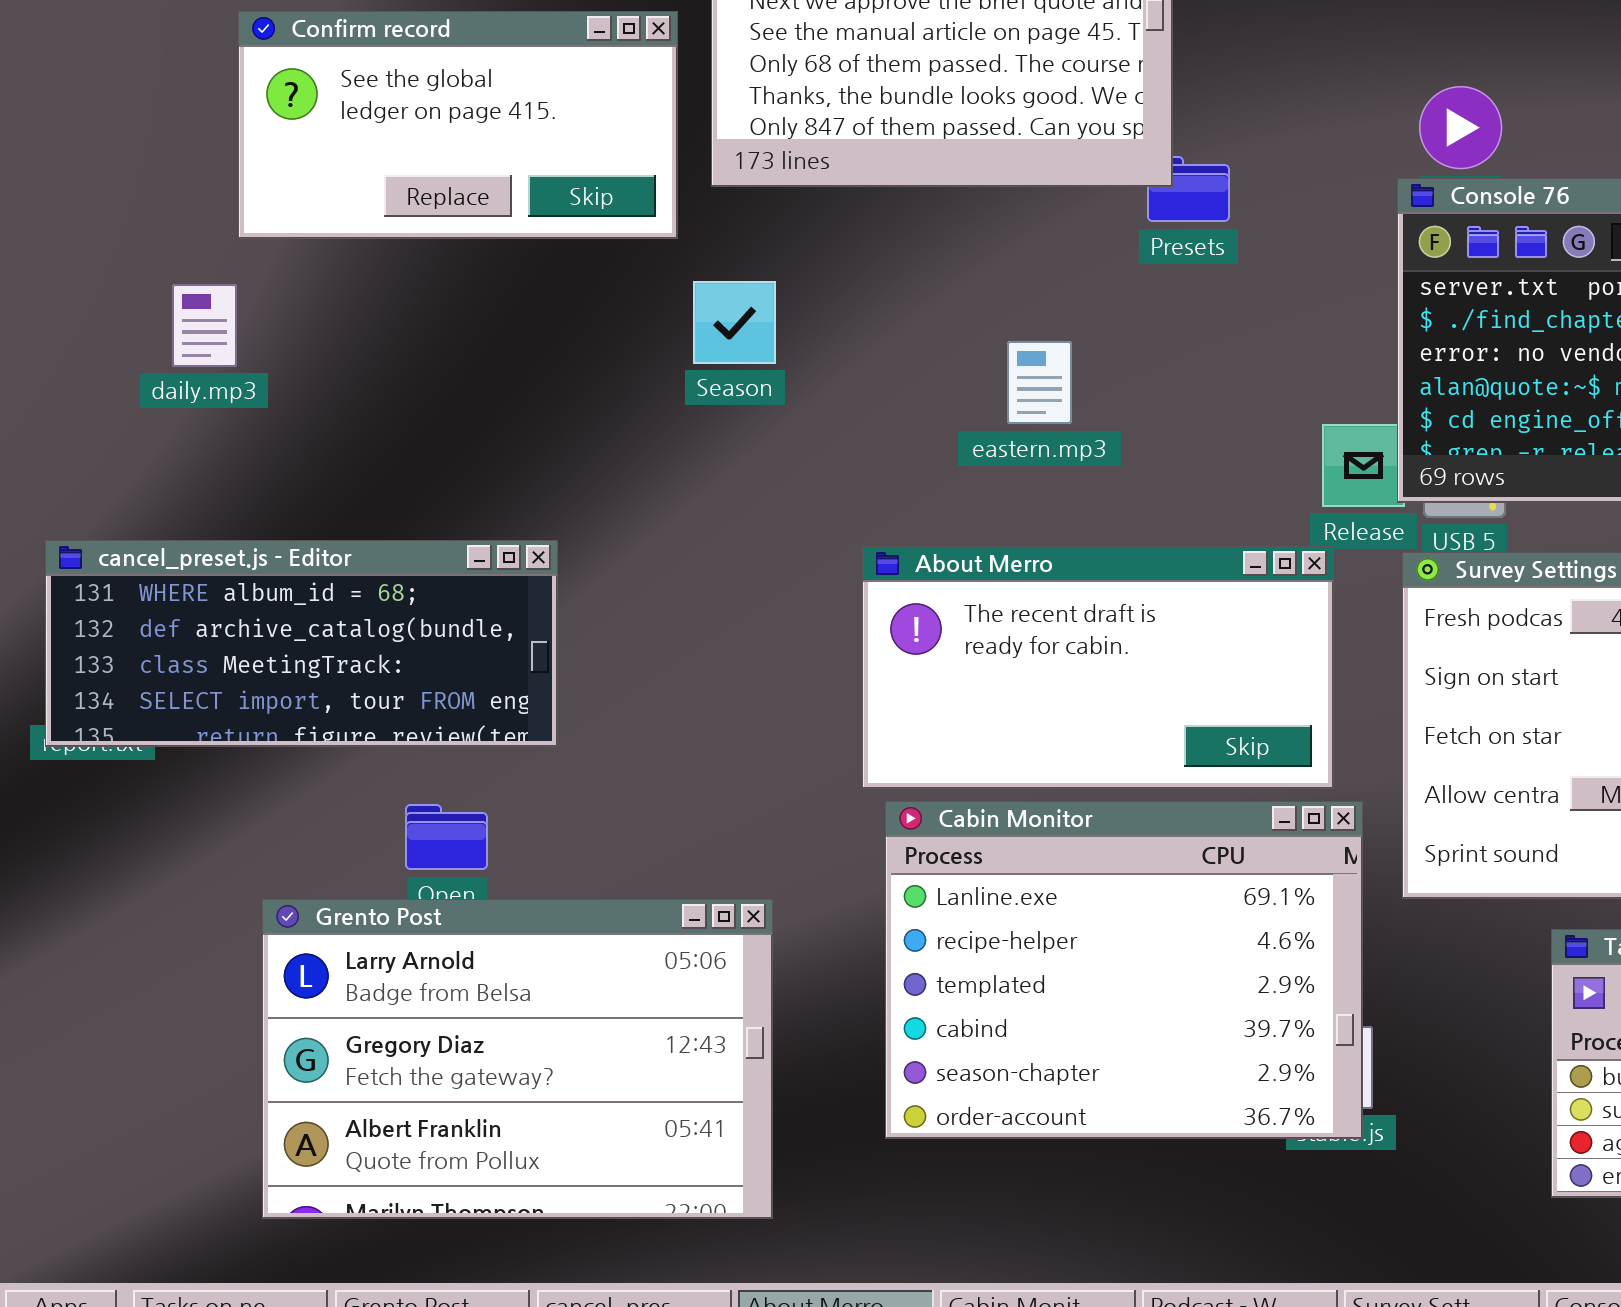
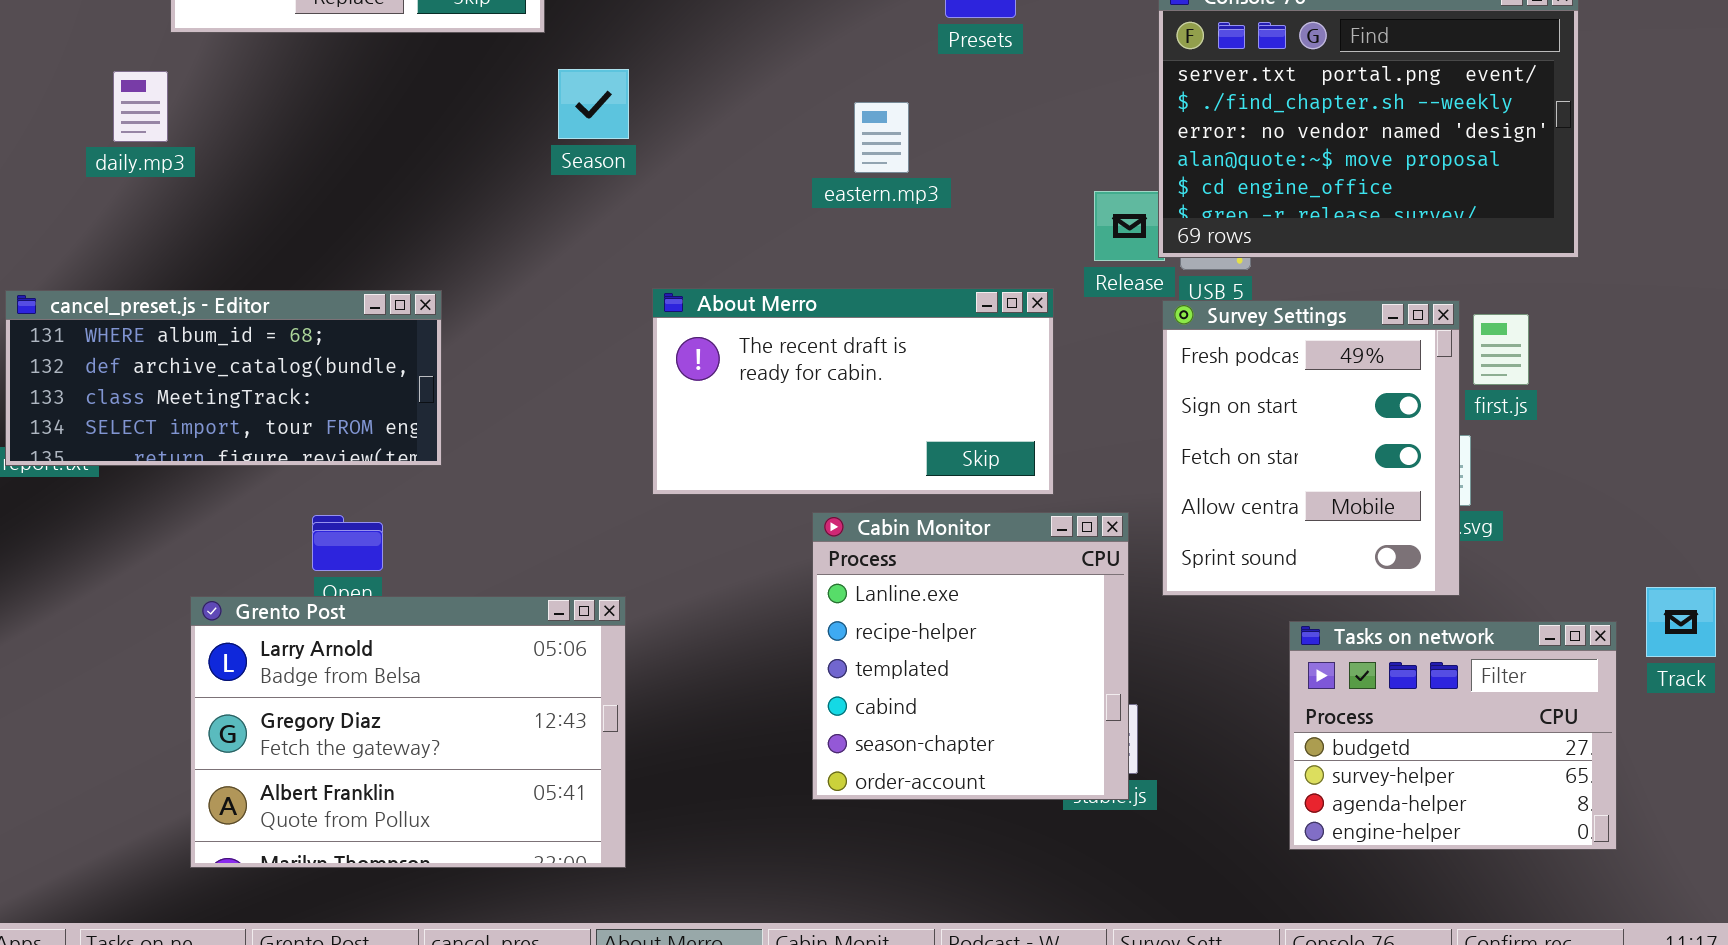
eastern.mp3: [1007,341,1072,424] -> [854,102,909,173], moved
About Merro: [862,546,1334,789] -> [652,288,1054,495], moved
Cabin Monitor: [885,801,1363,1139] -> [812,512,1129,800], resized

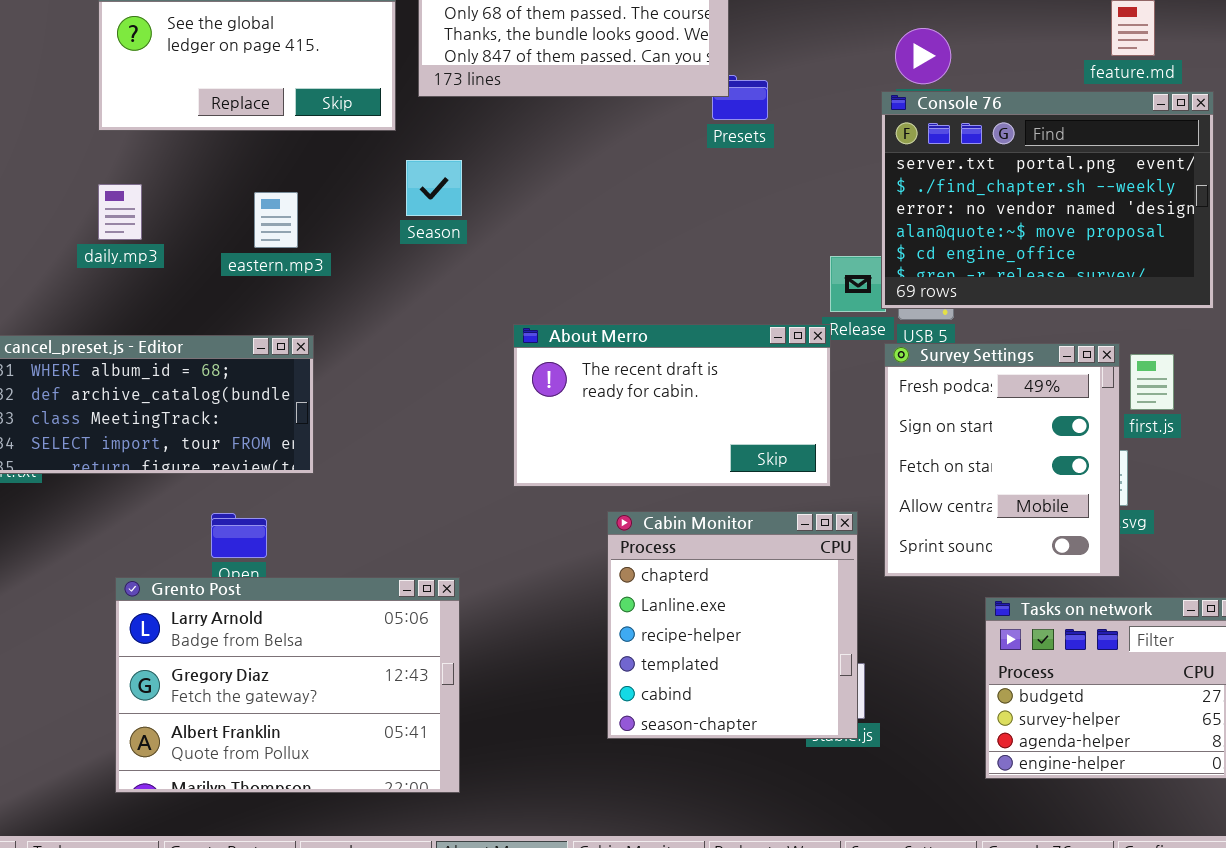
daily.mp3: [113,71,168,142] -> [98,184,142,240], moved
eastern.mp3: [854,102,909,173] -> [254,192,298,248], moved
About Merro: [652,288,1054,495] -> [513,324,831,487], moved
Cabin Monitor: [812,512,1129,800] -> [607,511,858,739], scrolled up 1 row

